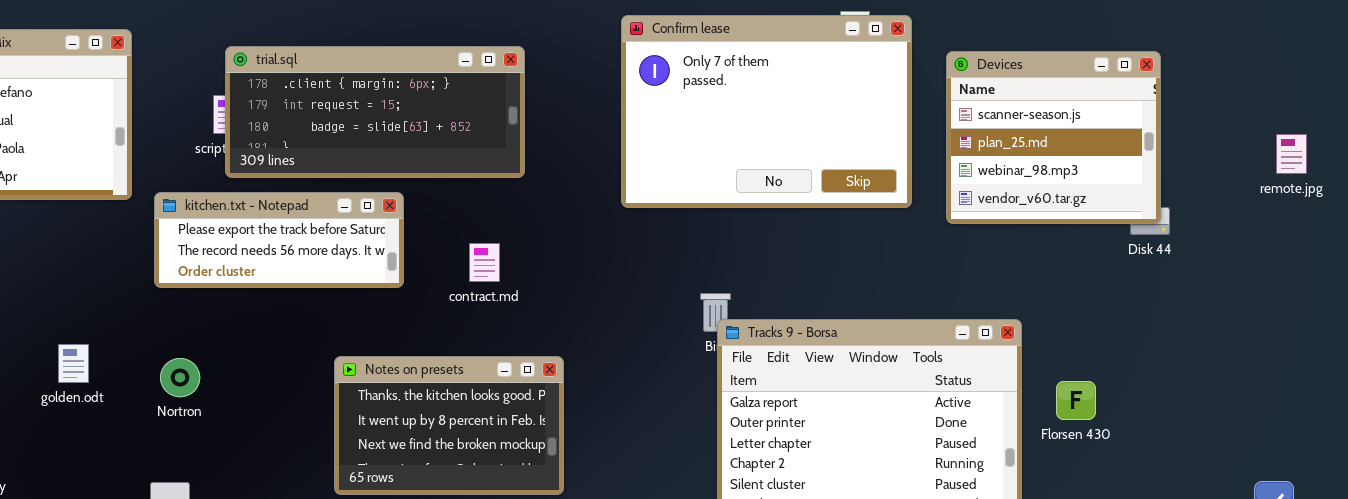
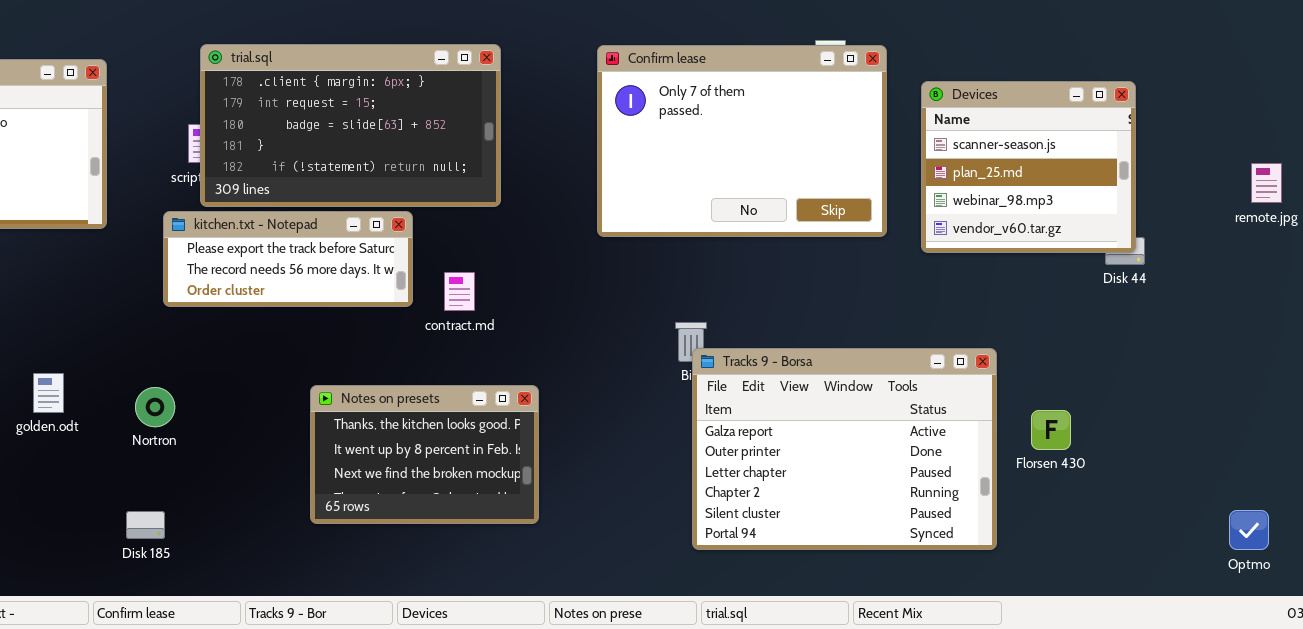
trial.sql: [225,46,525,178] -> [200,44,501,207], resized
kitchen.txt - Notepad: [154,192,404,288] -> [163,211,413,307], moved

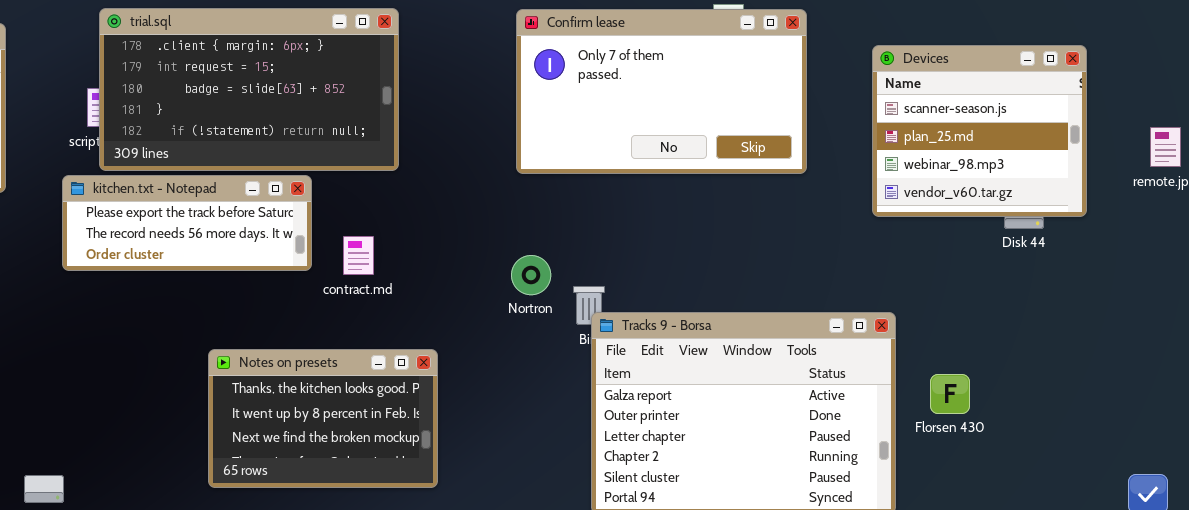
Confirm lease: [597,45,887,237] -> [516,9,807,174], moved, resized
Devices: [921,81,1136,253] -> [872,45,1087,217], moved
Nortron: [135,387,175,427] -> [511,255,551,295], moved

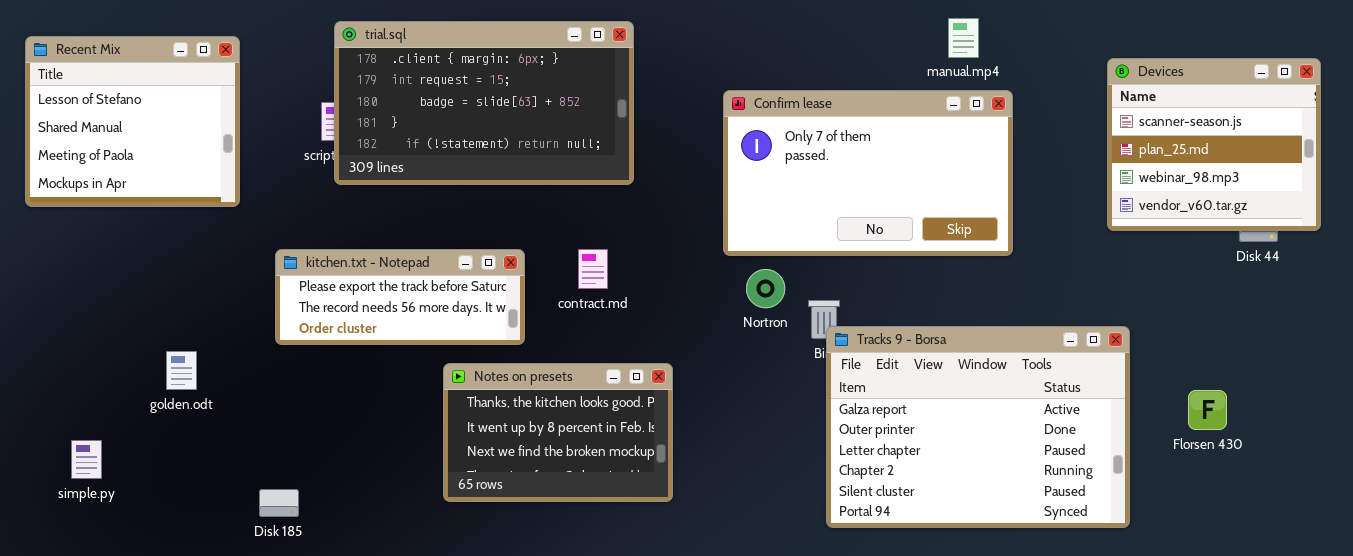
Confirm lease: [516,9,807,174] -> [723,90,1013,256], moved
kitchen.txt - Notepad: [62,175,312,271] -> [275,249,525,345], moved
Florsen 430: [930,374,970,414] -> [1188,390,1227,430], moved

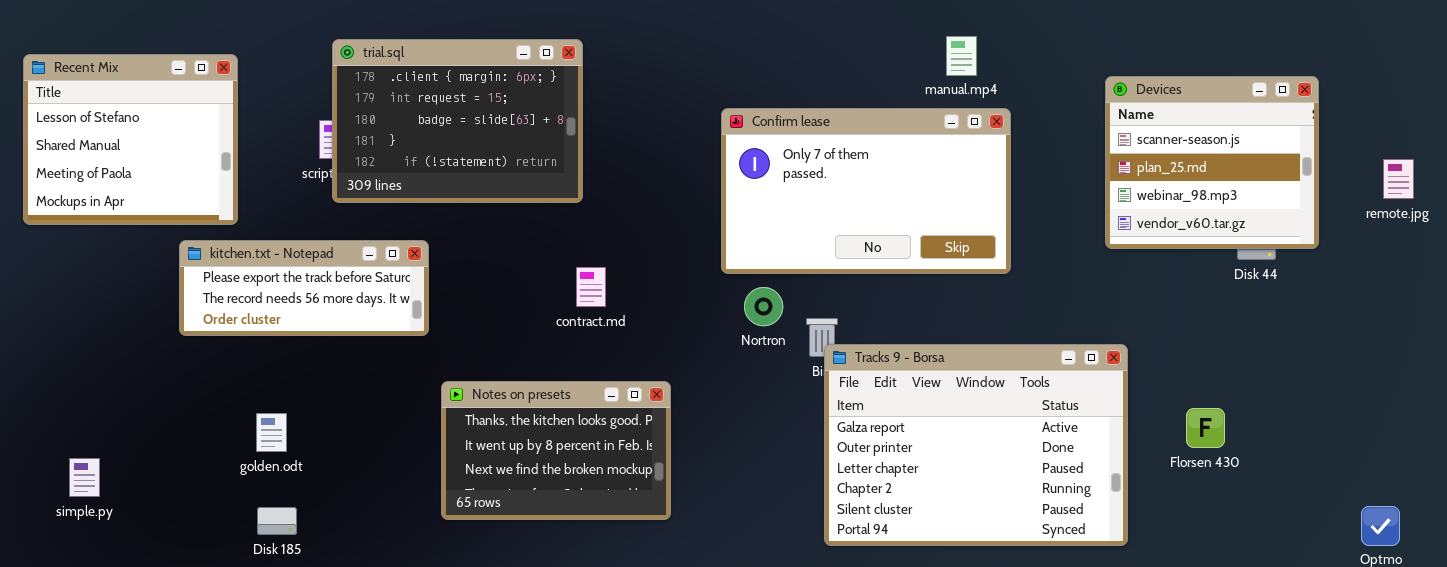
trial.sql: [334,21,634,185] -> [332,39,583,203], resized
kitchen.txt - Notepad: [275,249,525,345] -> [179,240,429,336], moved
golden.odt: [166,351,197,390] -> [256,413,287,452], moved

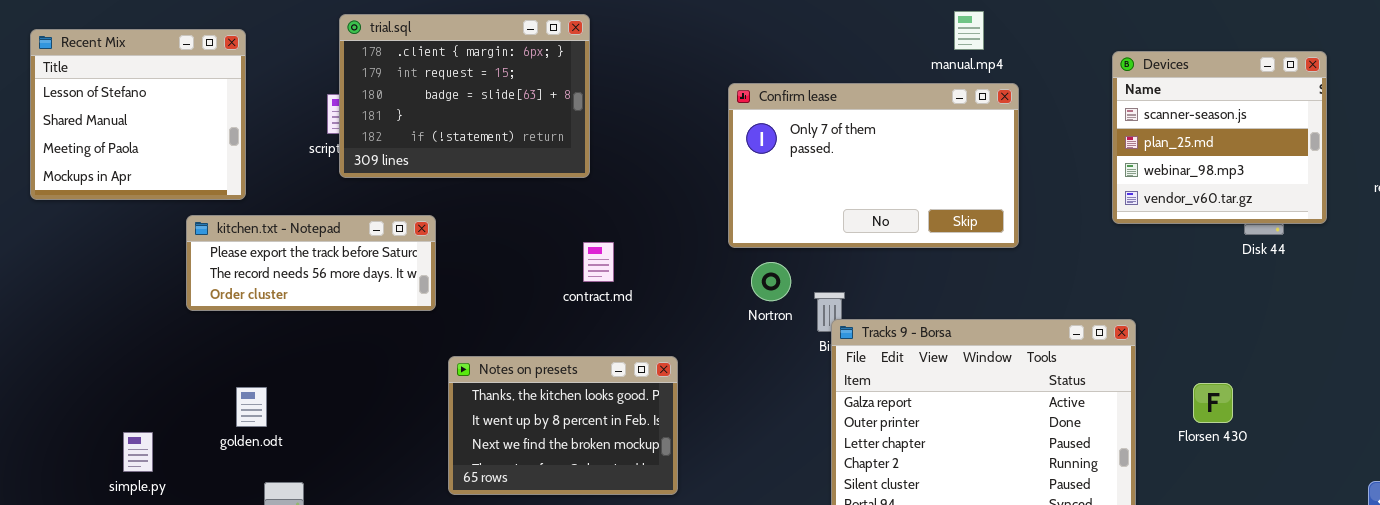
golden.odt: [256,413,287,452] -> [236,387,267,427], moved
simple.py: [69,458,100,497] -> [123,432,153,472], moved

